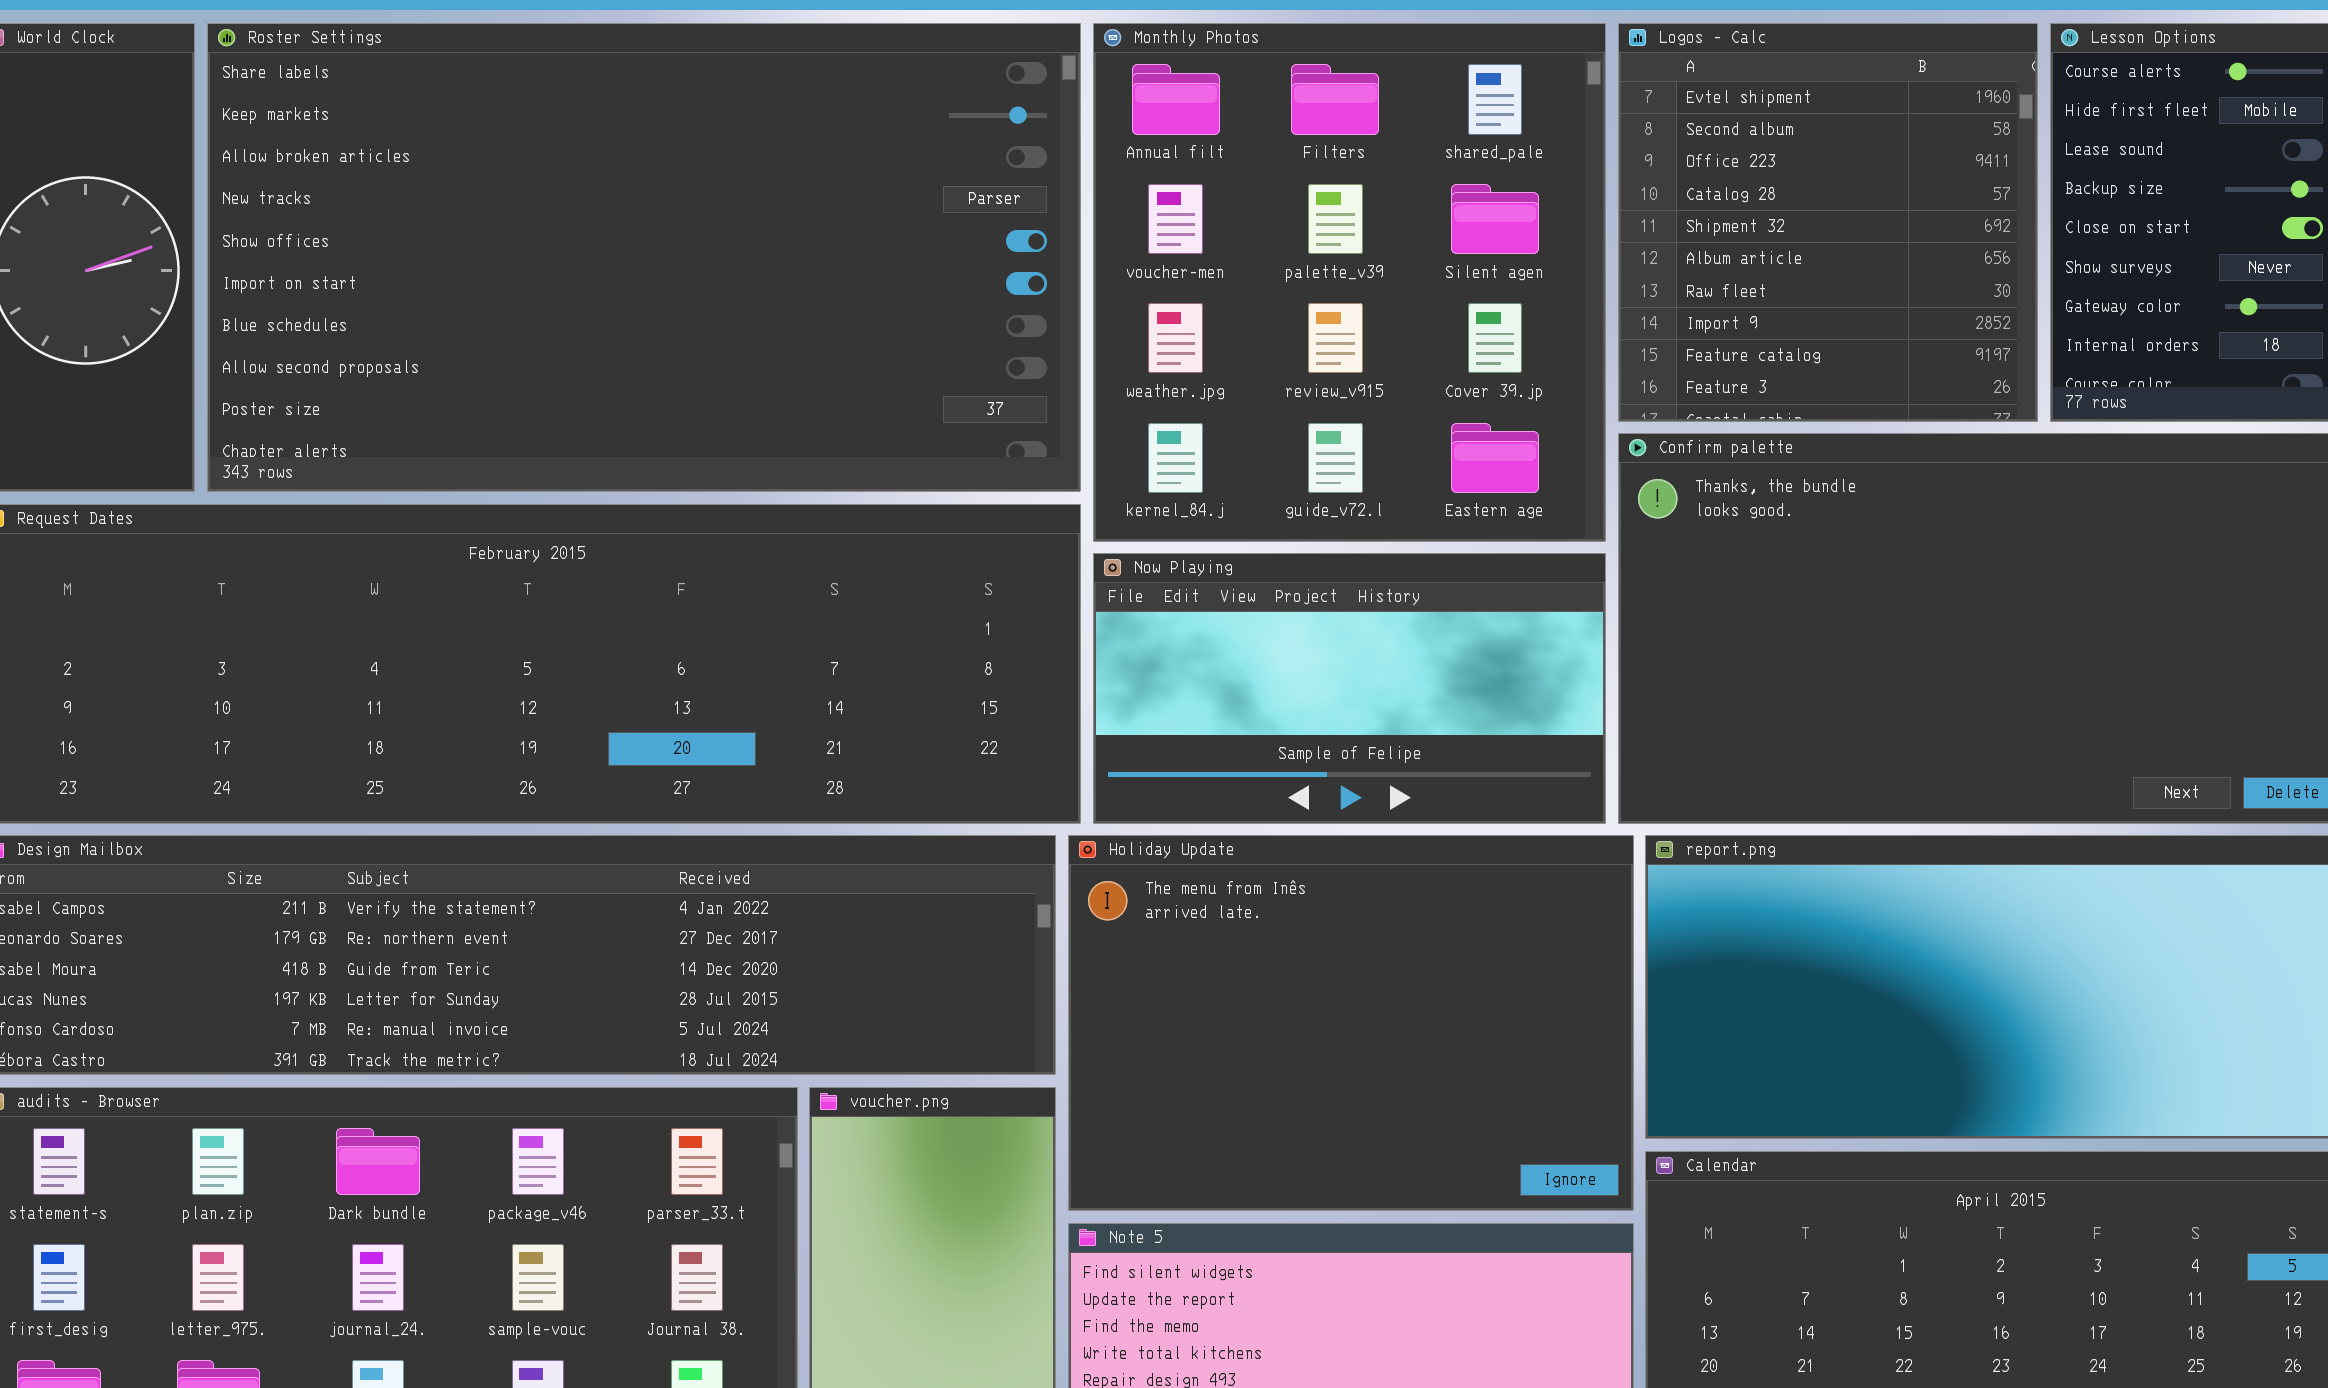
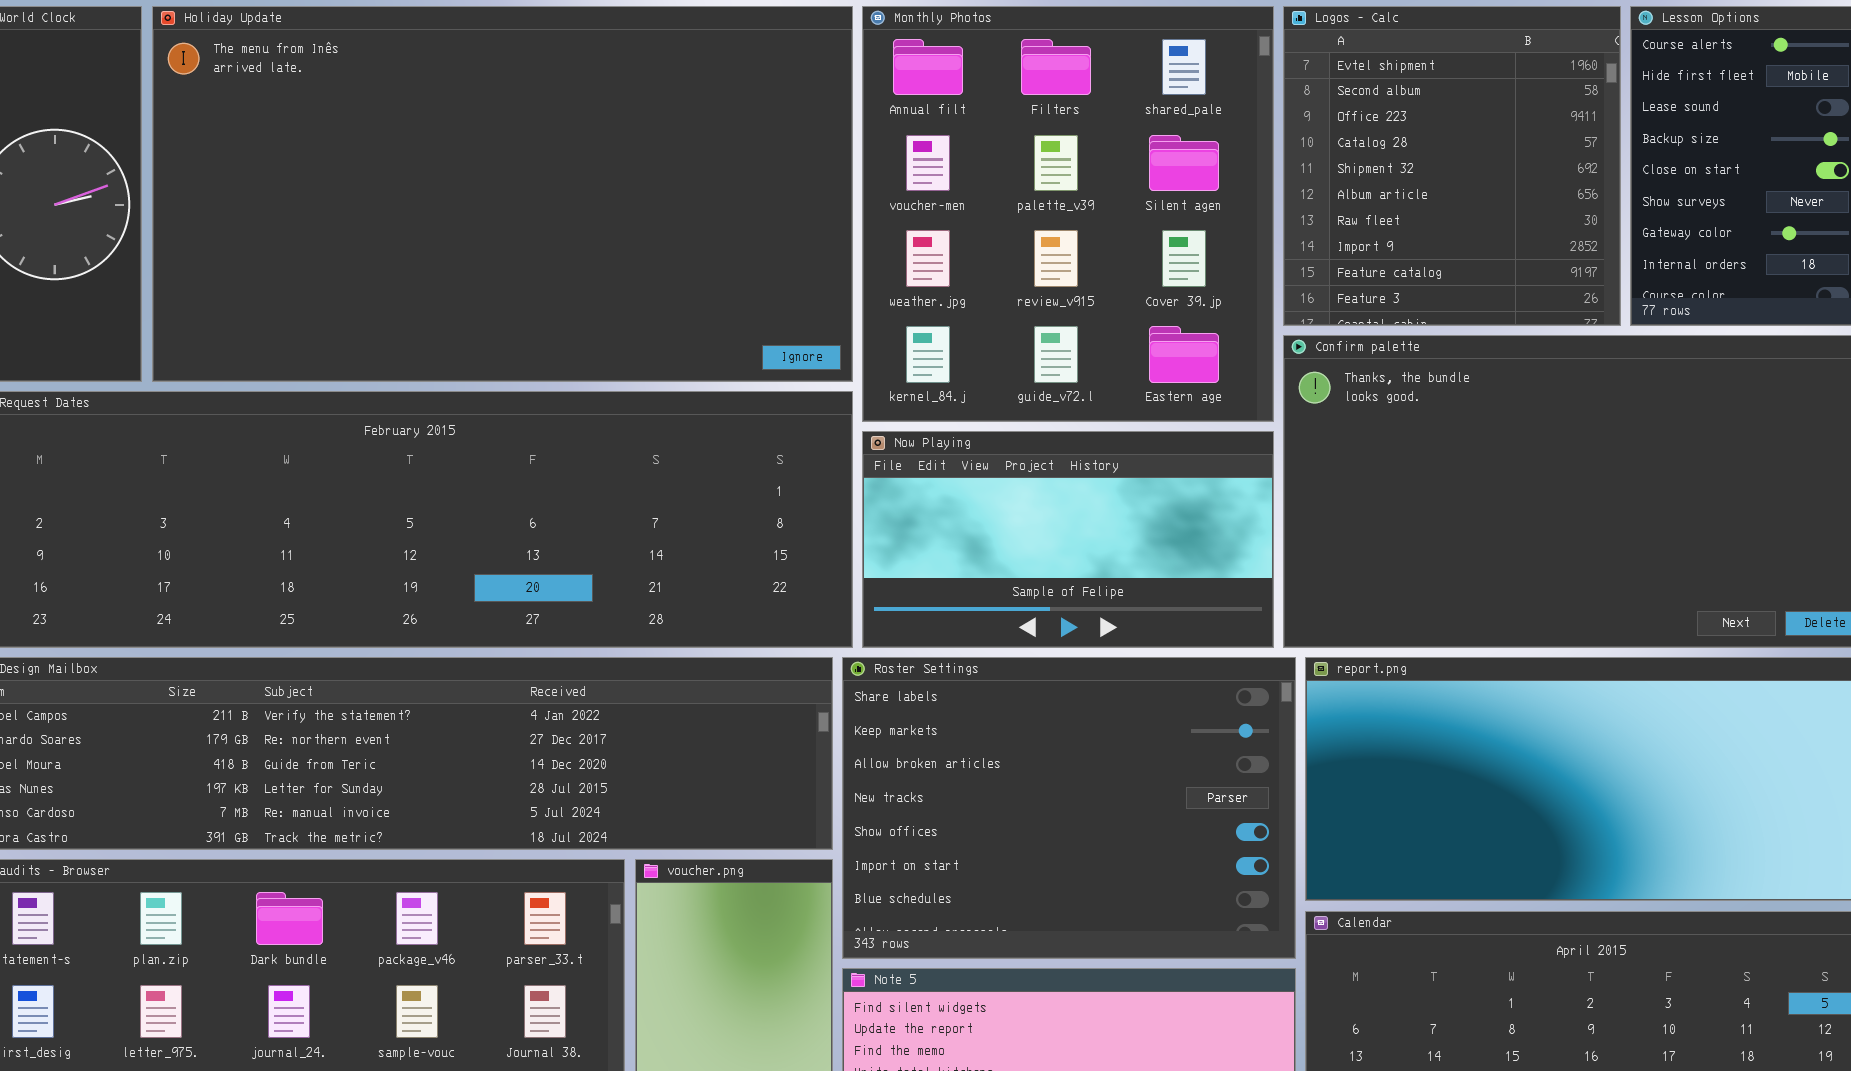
Roster Settings: [207,23,1081,492] -> [842,657,1296,959], moved, resized
Holiday Update: [1068,835,1634,1211] -> [152,6,853,382], moved, resized

